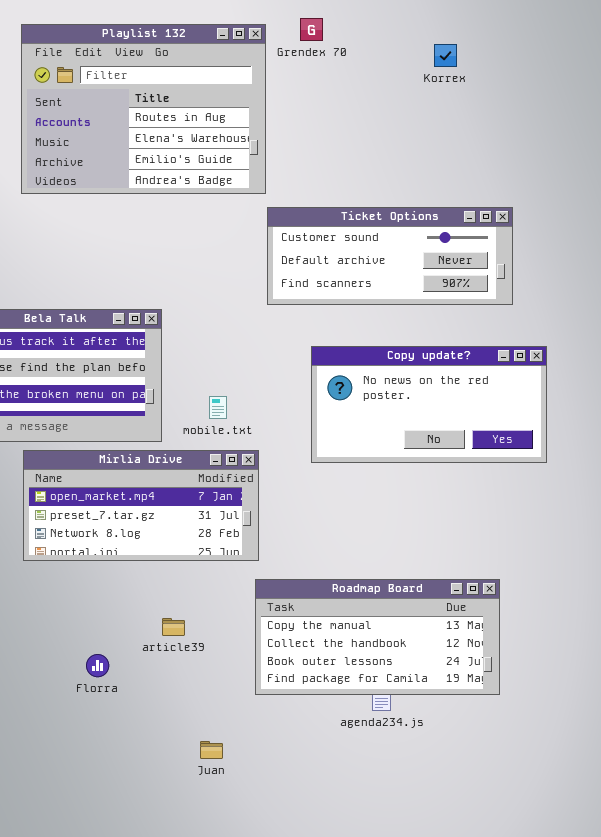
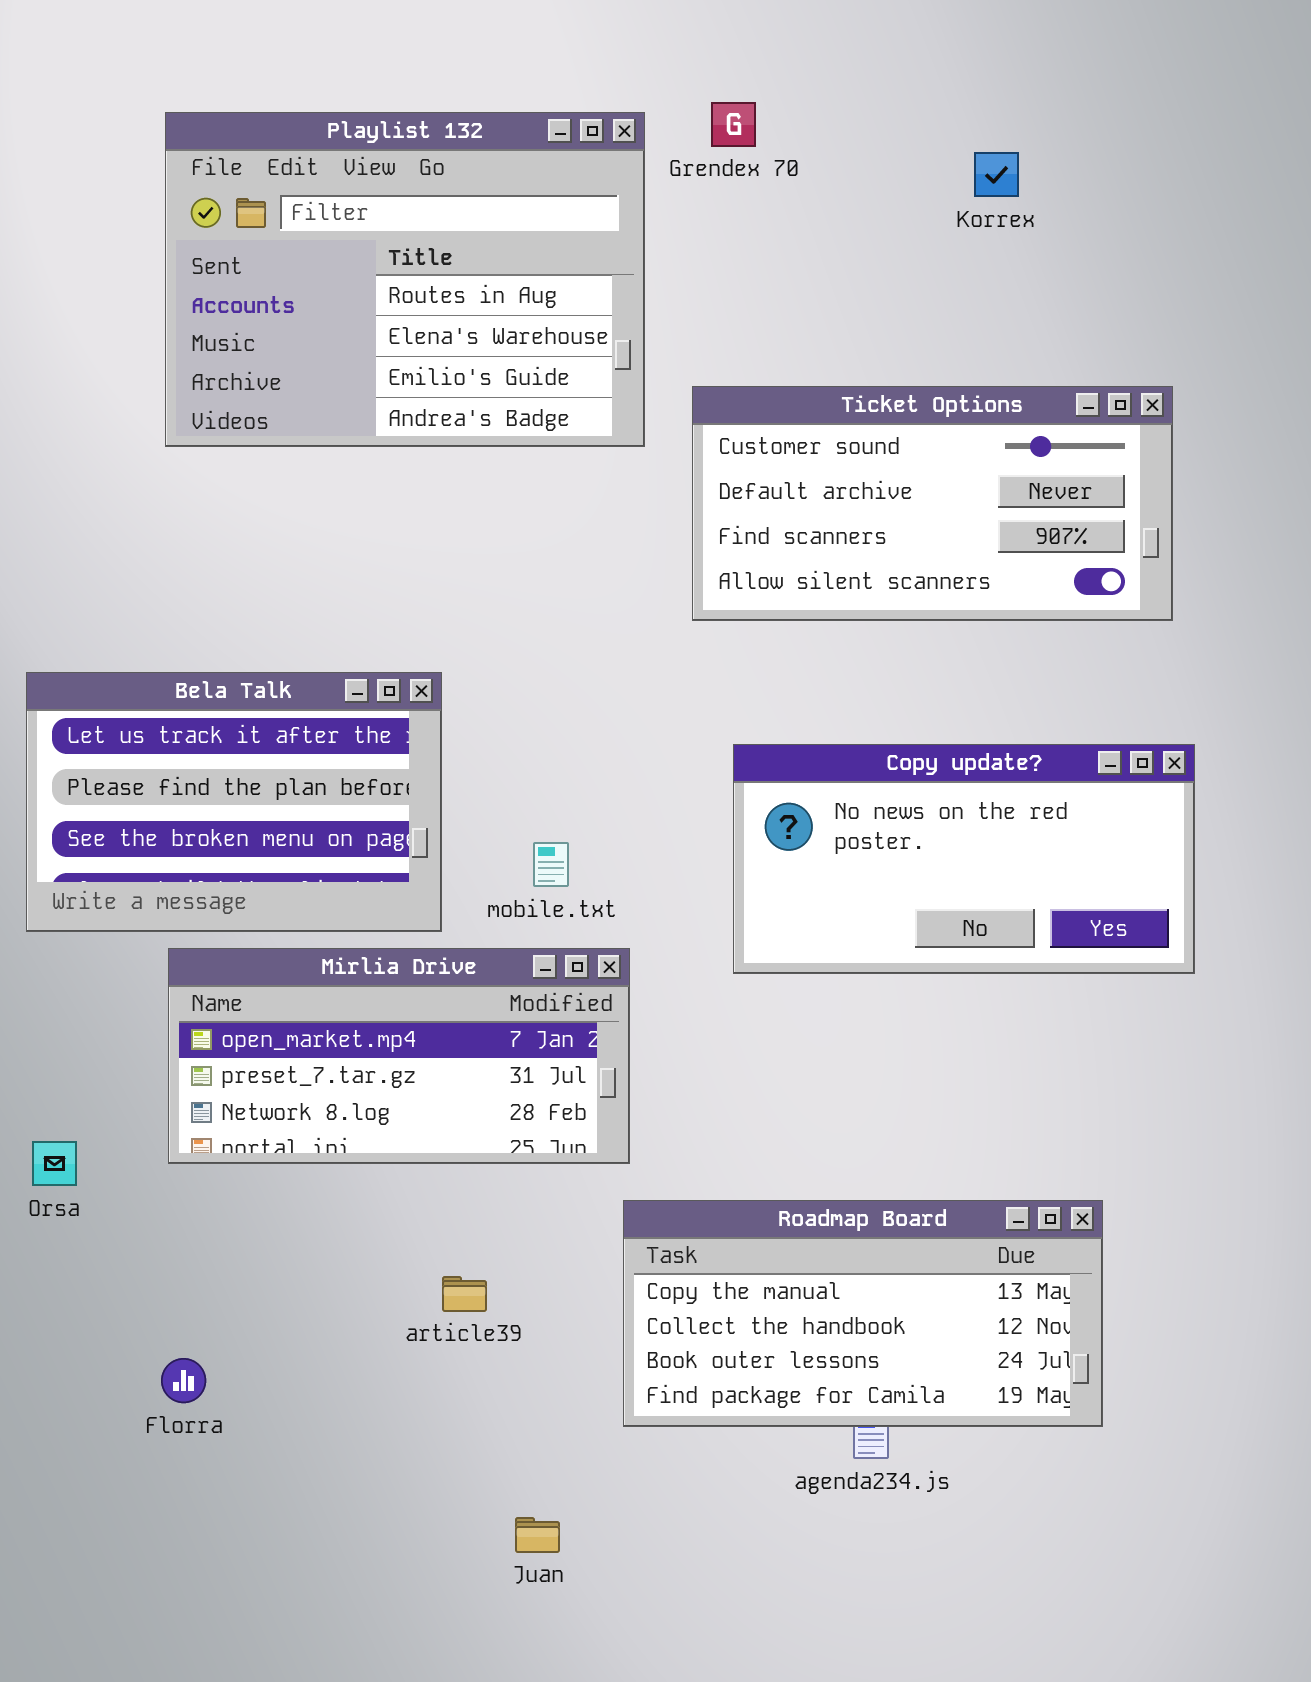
Ticket Options: [267,207,513,305] -> [692,386,1173,621], moved, resized
Florra: [86,654,109,677] -> [161,1358,206,1403], moved

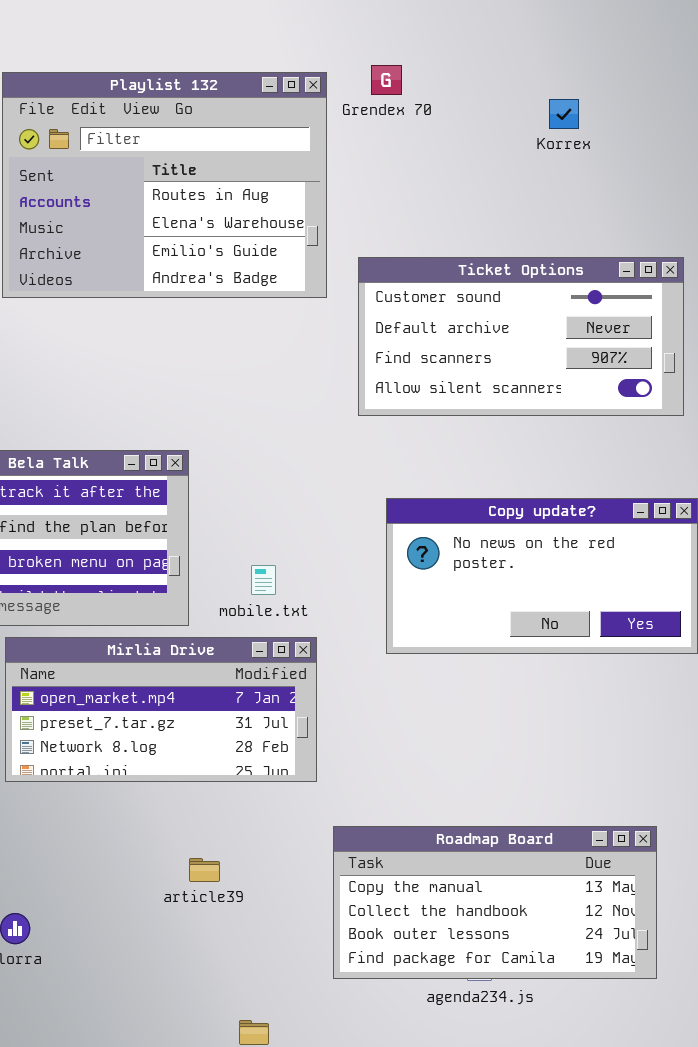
Roadmap Board: [623,1200,1103,1427] -> [333,826,657,979], moved

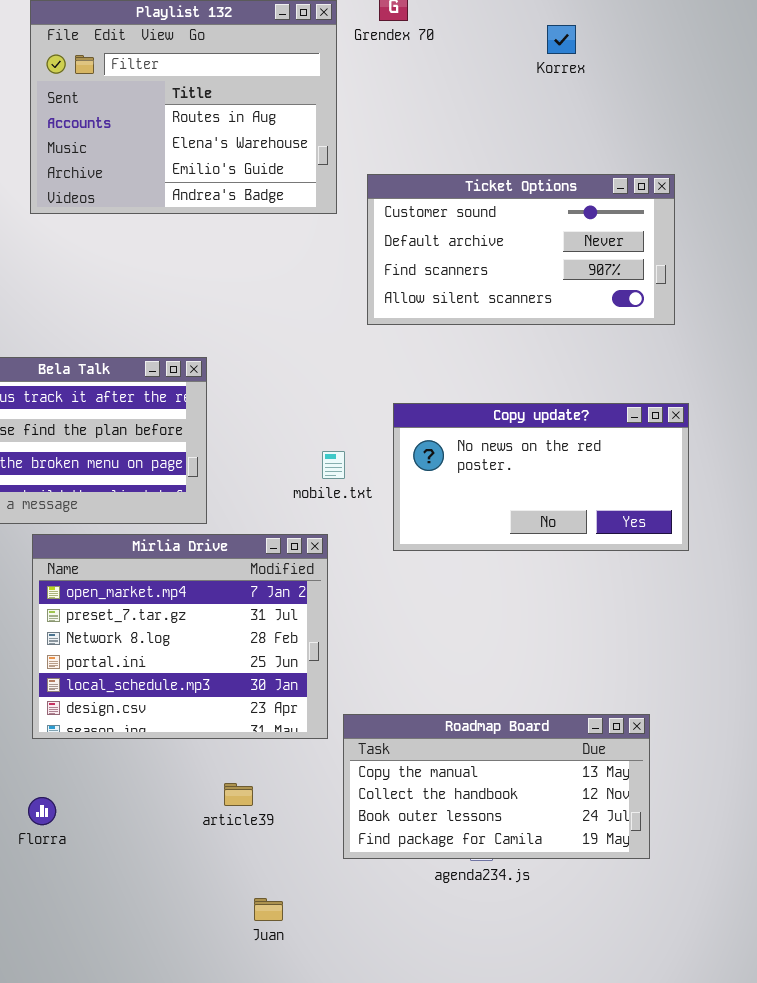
mobile.txt: [251,565,276,595] -> [322,451,345,479], moved
Mirlia Drive: [5,637,317,782] -> [32,534,328,739], resized
article39: [189,858,220,882] -> [224,783,253,806], moved

